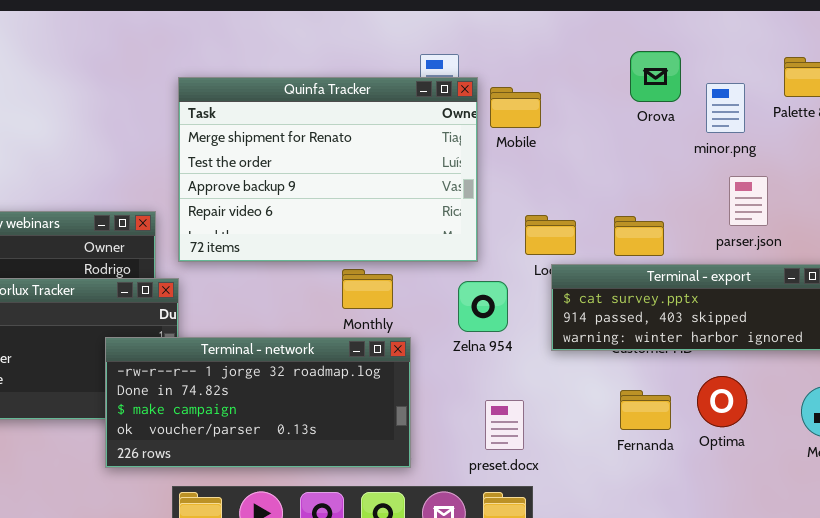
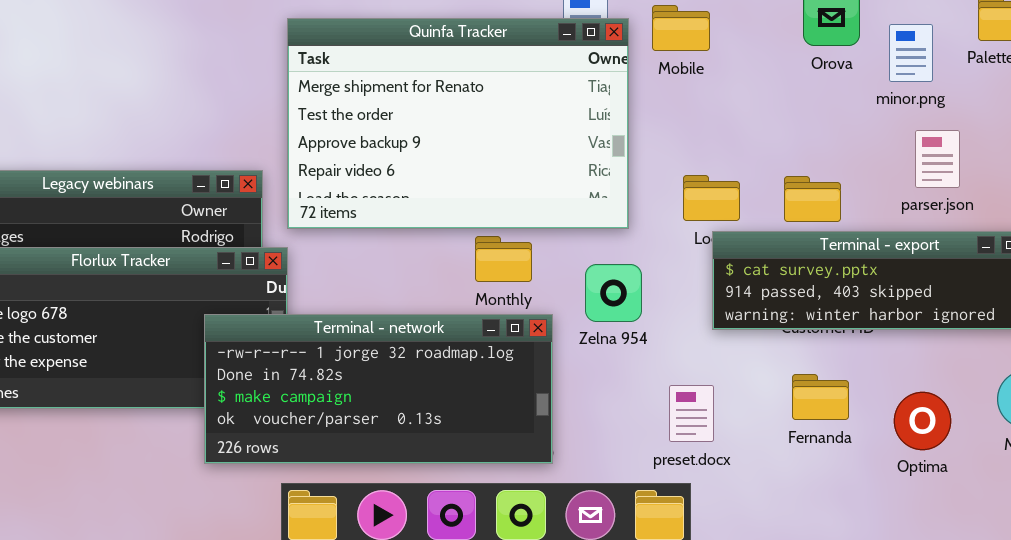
Mobile: [490,87,541,128] -> [652,5,710,51], moved
Zelna 954: [458,281,508,332] -> [585,264,642,322], moved
Optima: [697,376,747,427] -> [894,392,951,450], moved
preset.docx: [485,400,524,450] -> [669,385,714,442], moved

